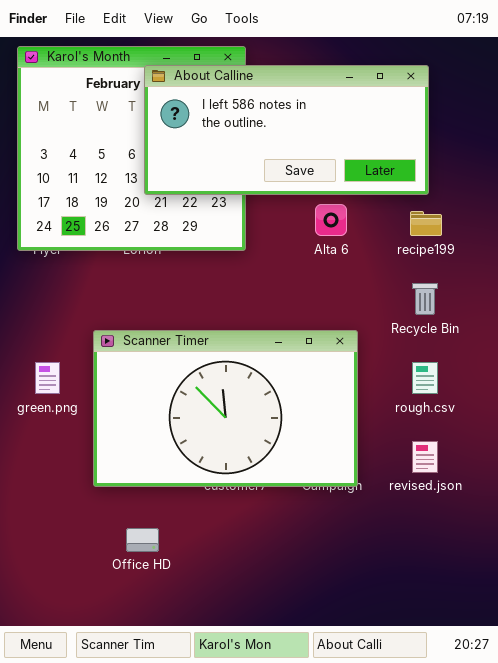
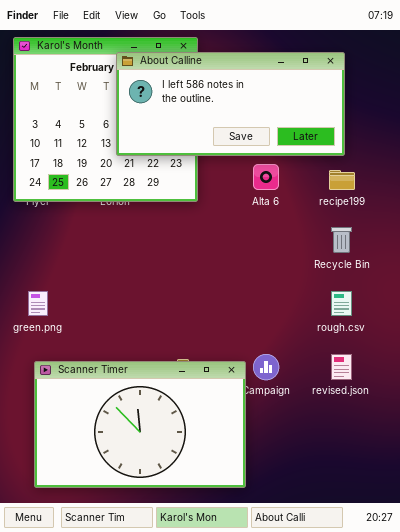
Scanner Timer: [93,330,358,487] -> [34,361,246,488], moved

